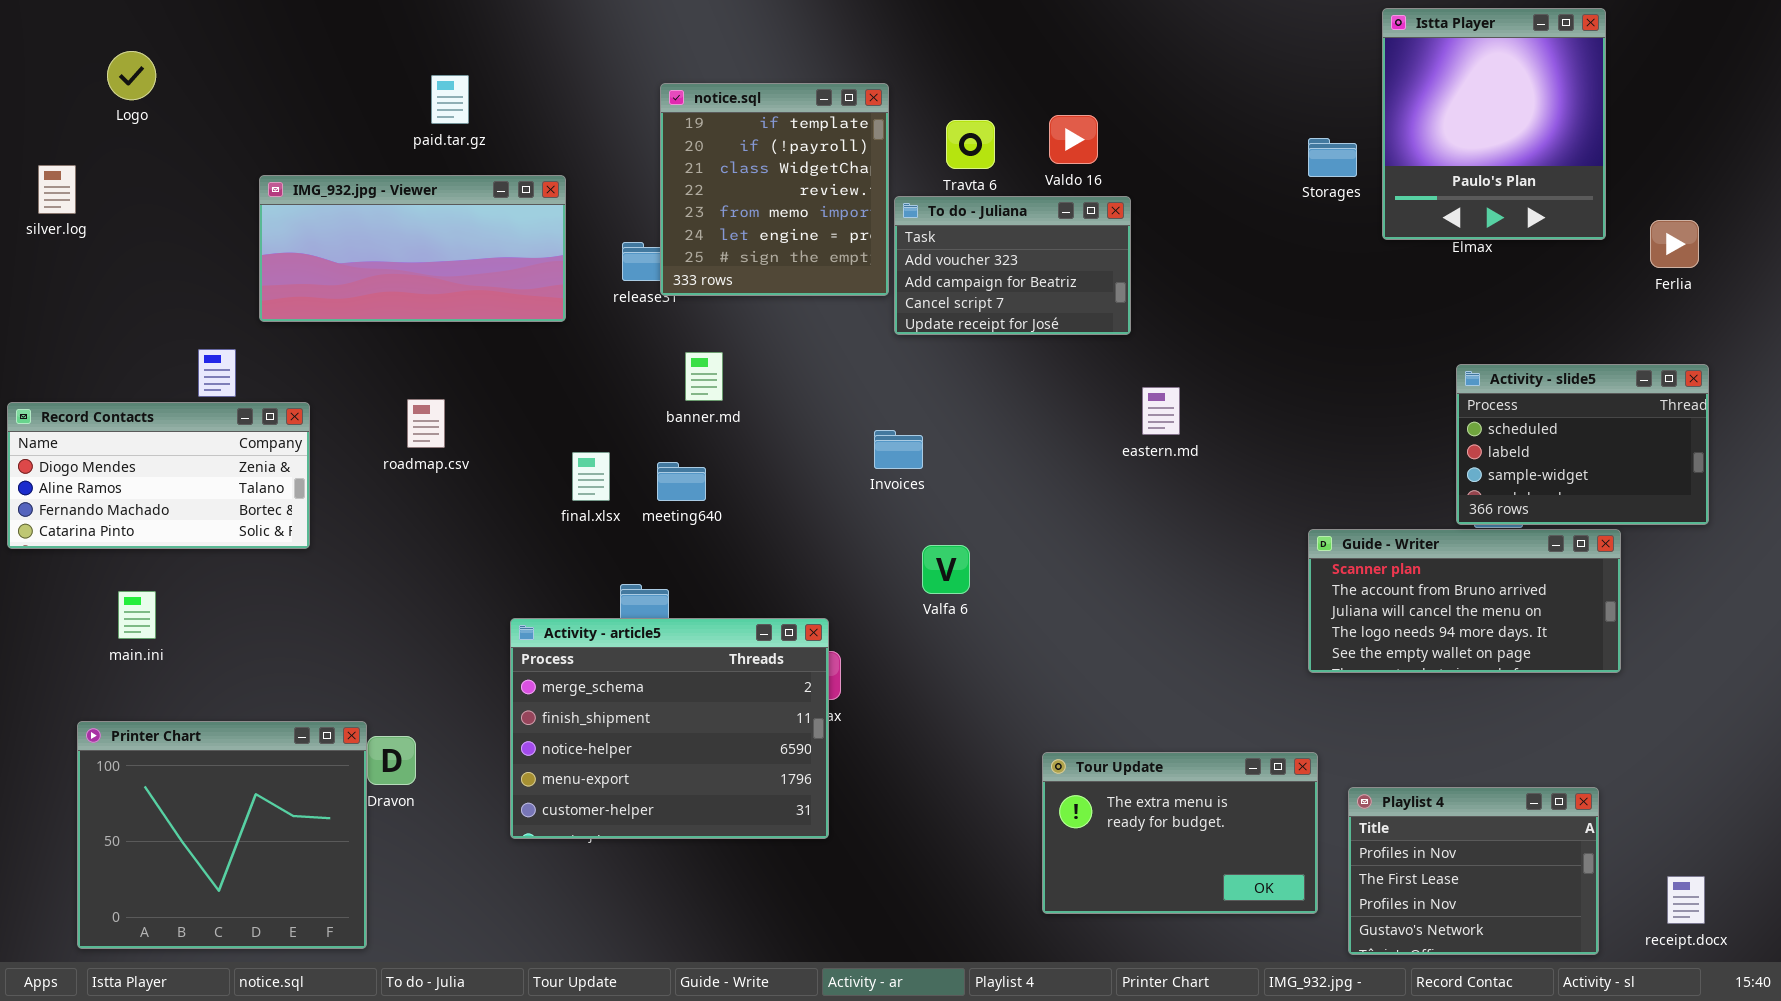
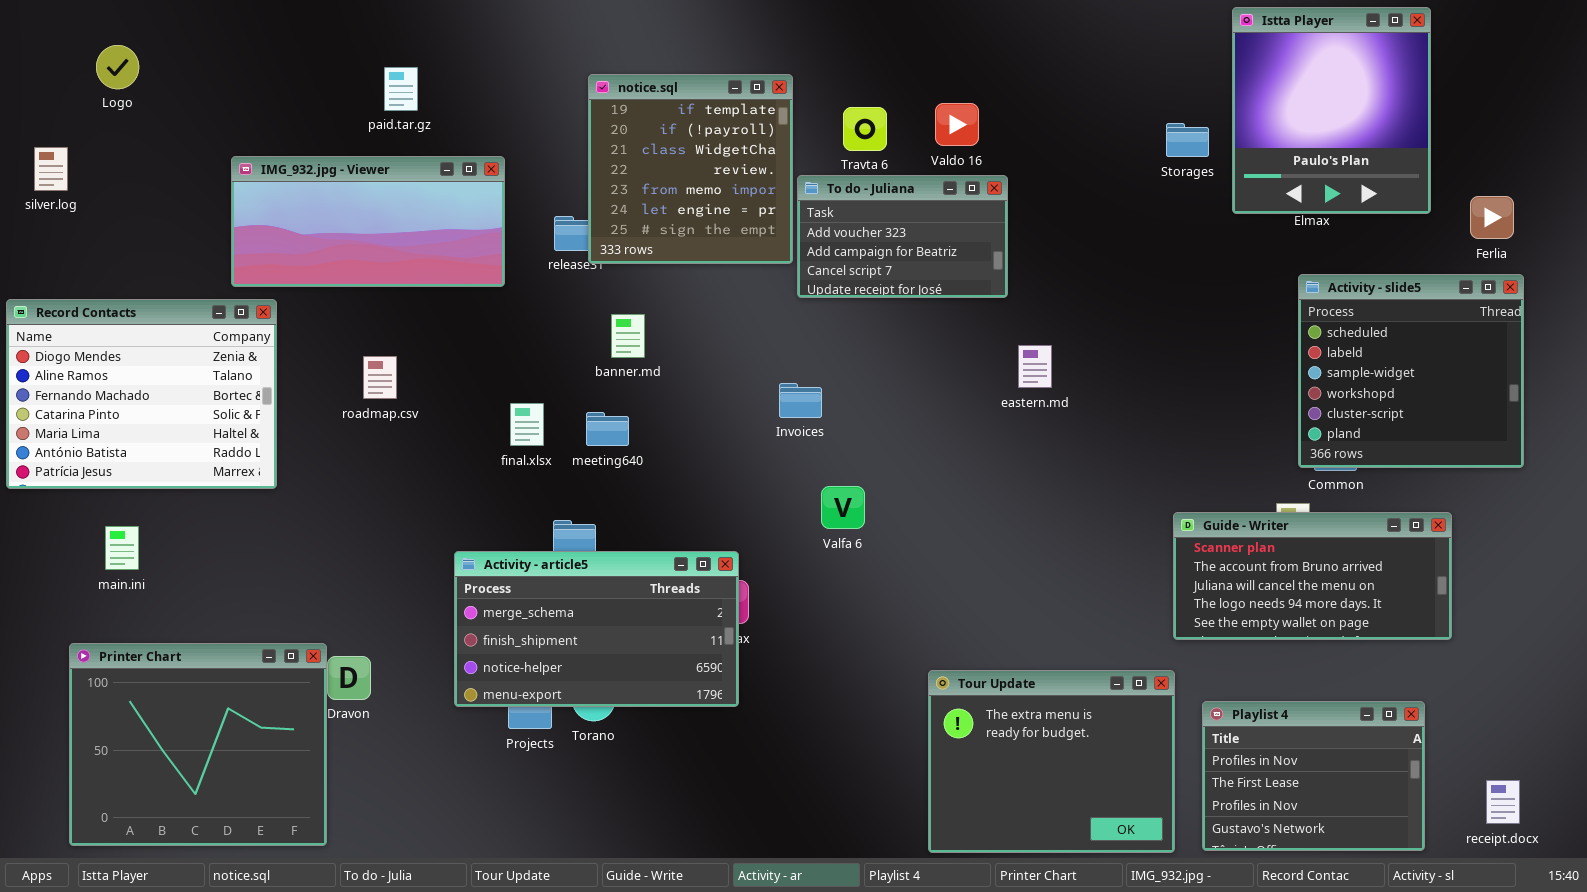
Activity - slide5: [1456,364,1709,525] -> [1298,274,1524,468], resized
Record Contacts: [7,402,310,549] -> [6,299,277,489], resized
Guide - Writer: [1308,529,1621,673] -> [1173,512,1452,640], moved
Activity - article5: [510,618,829,839] -> [454,551,739,707], resized
Tour Update: [1042,752,1318,914] -> [928,670,1175,853], resized

